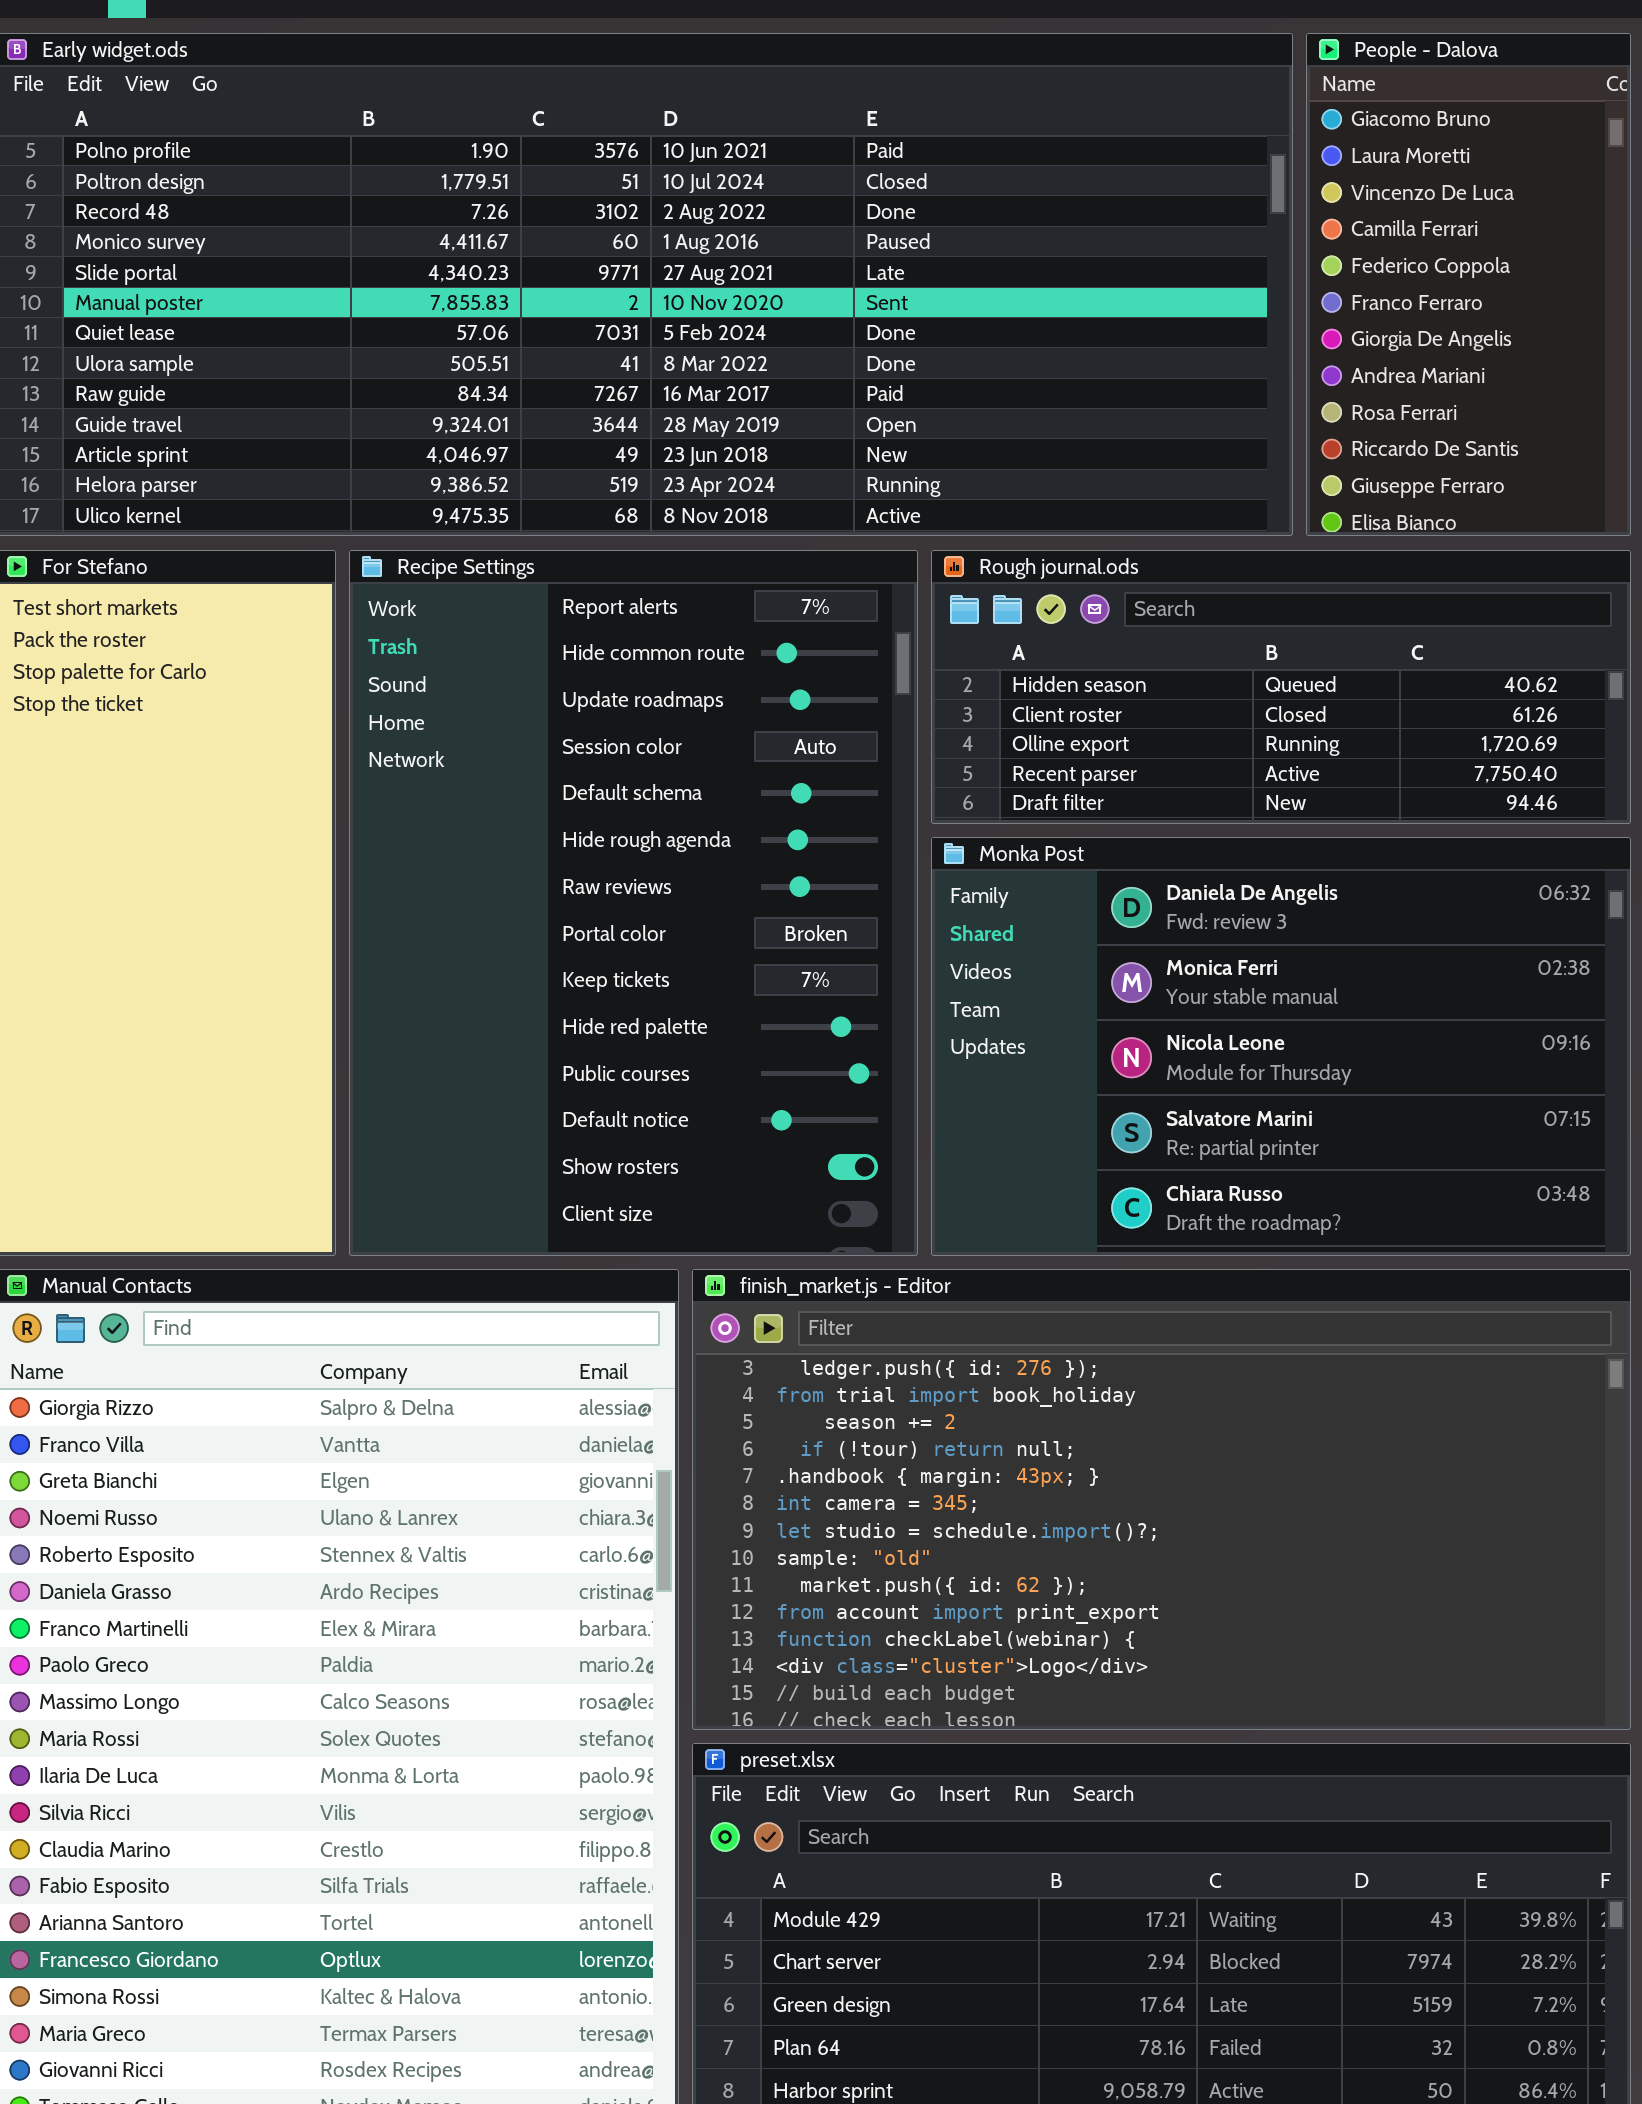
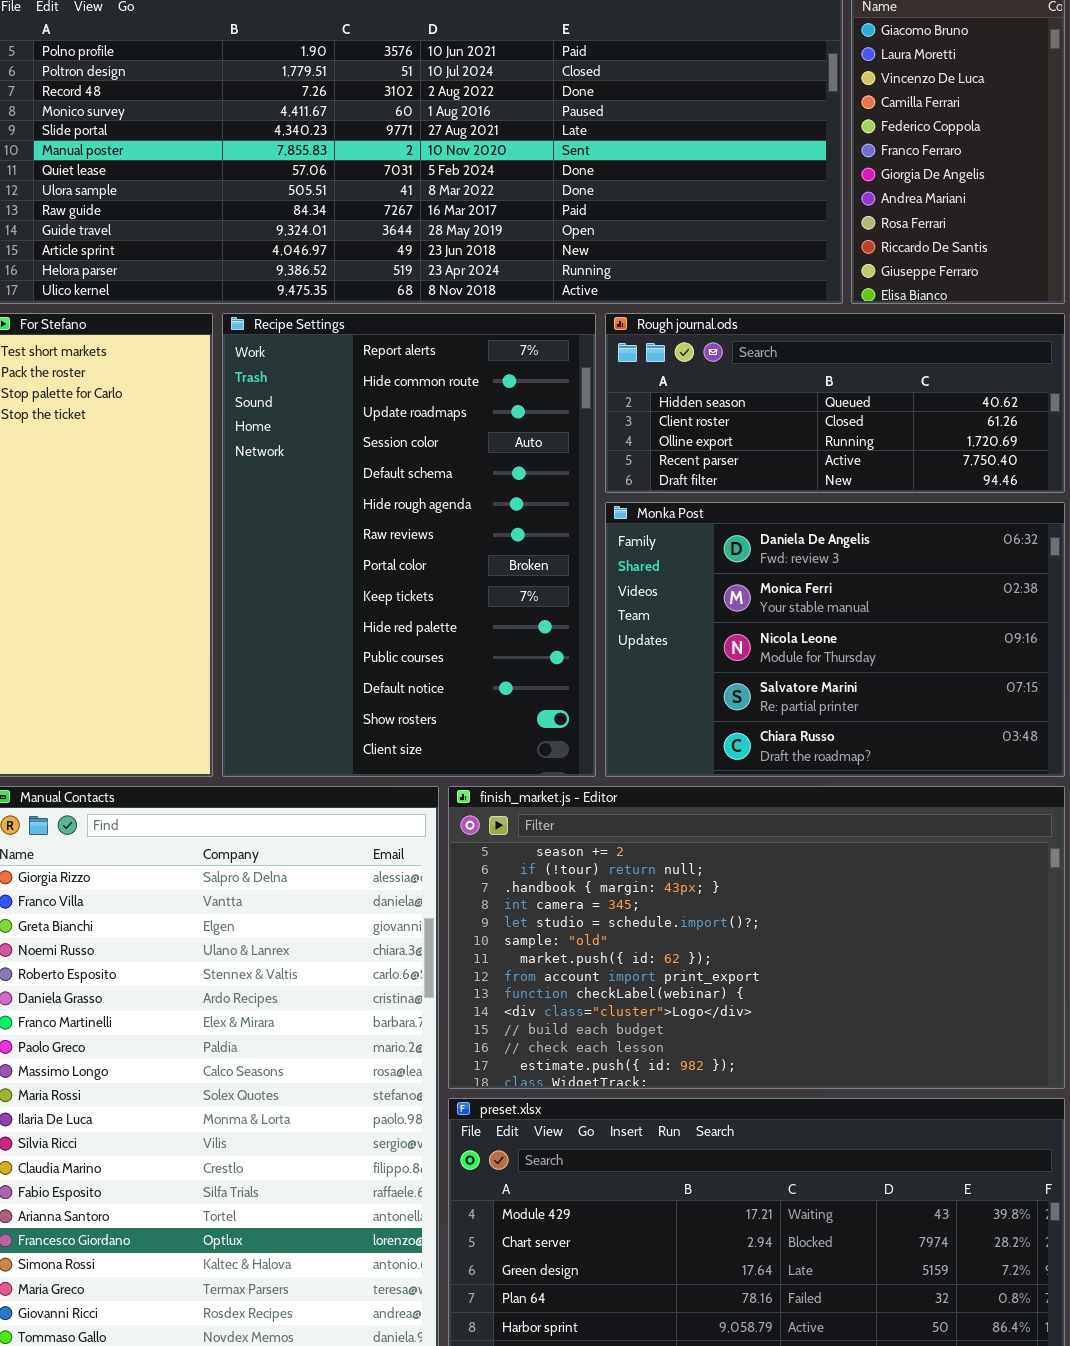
finish_market.js - Editor: [692,1269,1631,1730] -> [448,786,1065,1089], scrolled down 2 rows

